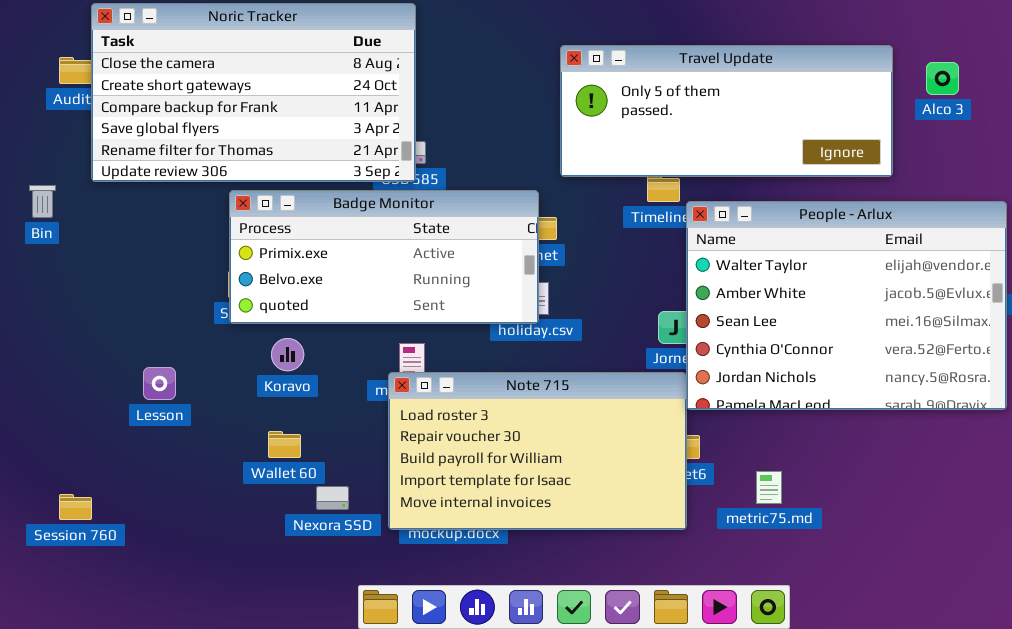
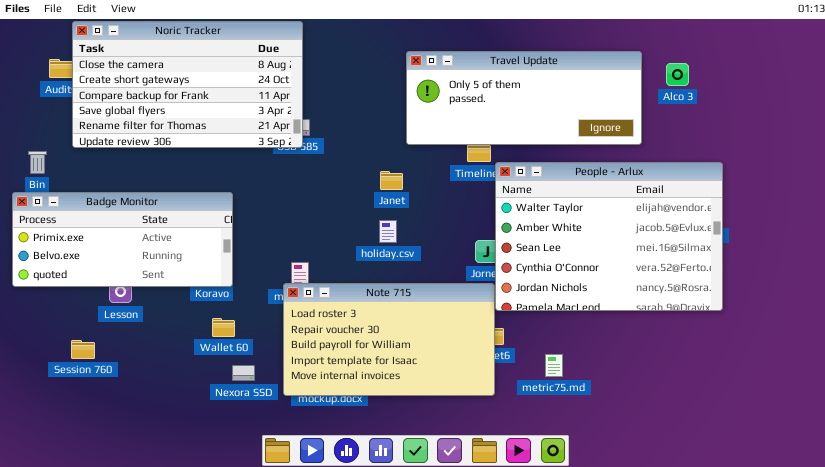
Badge Monitor: [229,190,539,324] -> [12,192,233,287], moved
Wallet 60: [268,431,301,458] -> [212,318,235,337], moved
Session 760: [59,494,92,520] -> [71,340,95,359], moved

